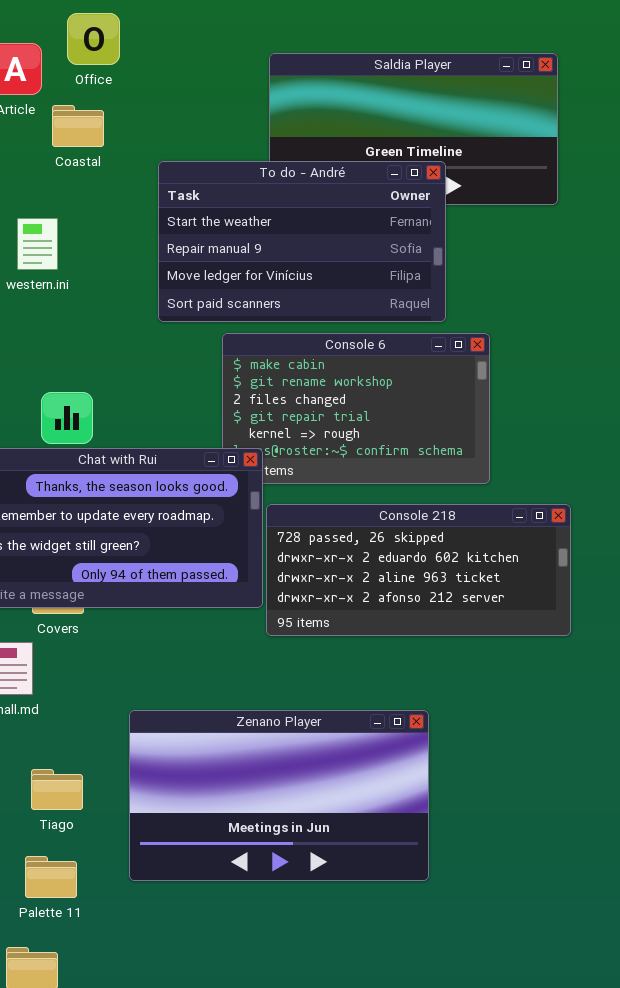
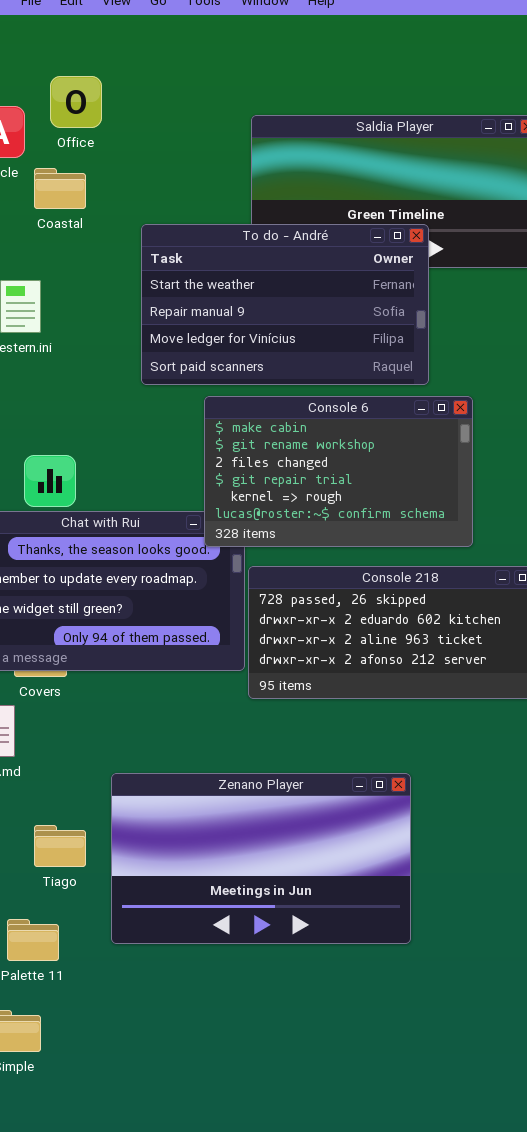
Console 6: [222,333,490,484] -> [204,396,473,547], raised
Tiago: [31,769,83,810] -> [34,825,86,867], moved

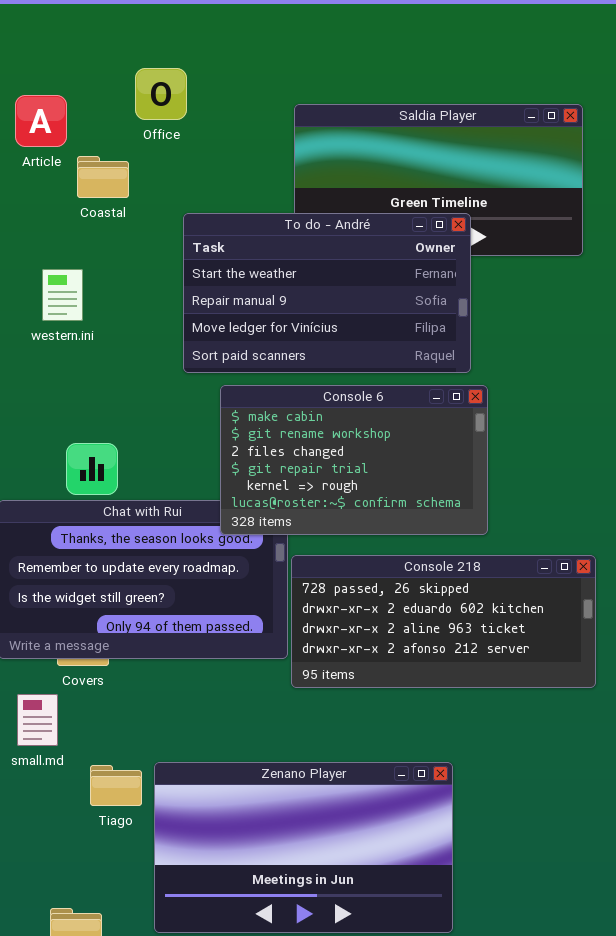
Office: [50,76,102,128] -> [135,68,187,120], moved
Console 6: [204,396,473,547] -> [220,385,488,535], moved
Tiago: [34,825,86,867] -> [90,765,142,806], moved

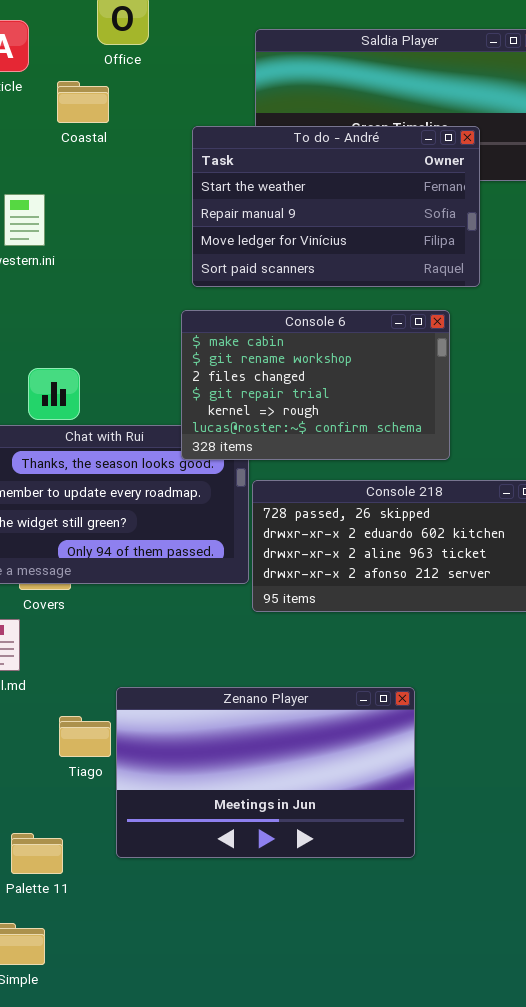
Coastal: [77,156,129,198] -> [57,81,109,123], moved
To do - André: [183,213,471,373] -> [192,126,480,287], moved
Tiago: [90,765,142,806] -> [59,716,111,757], moved

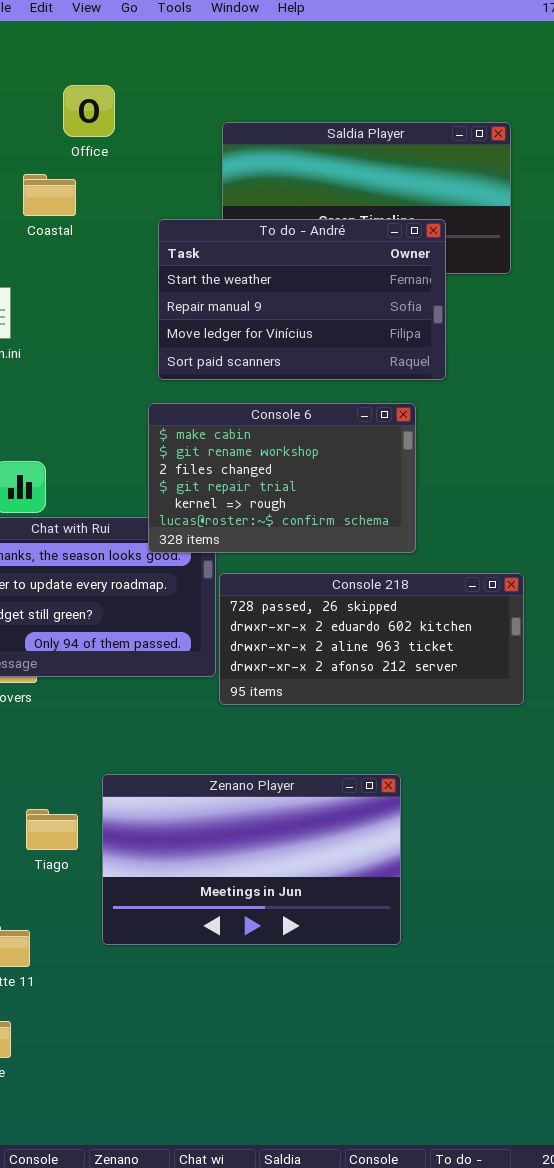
Zenano Player: [116,687,415,858] -> [102,774,401,945], moved

